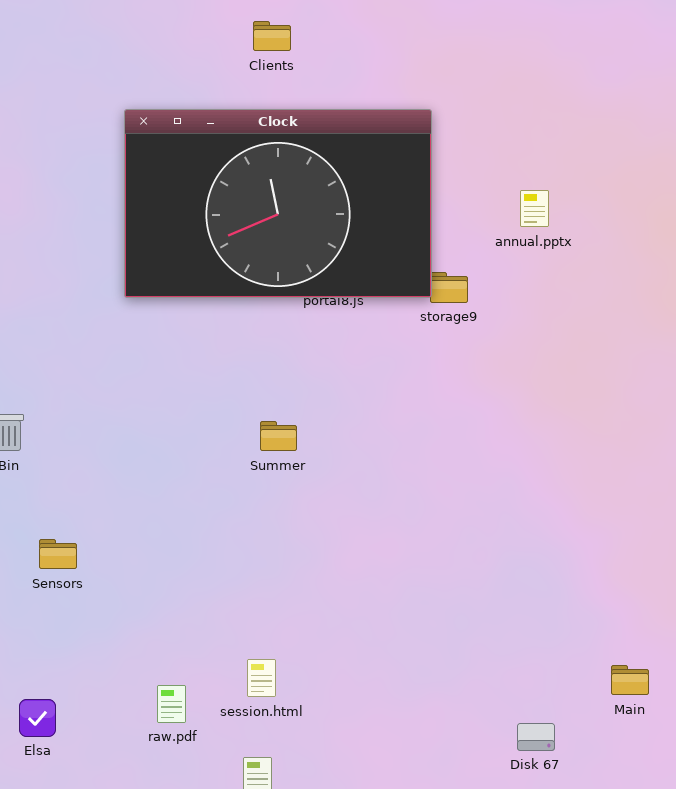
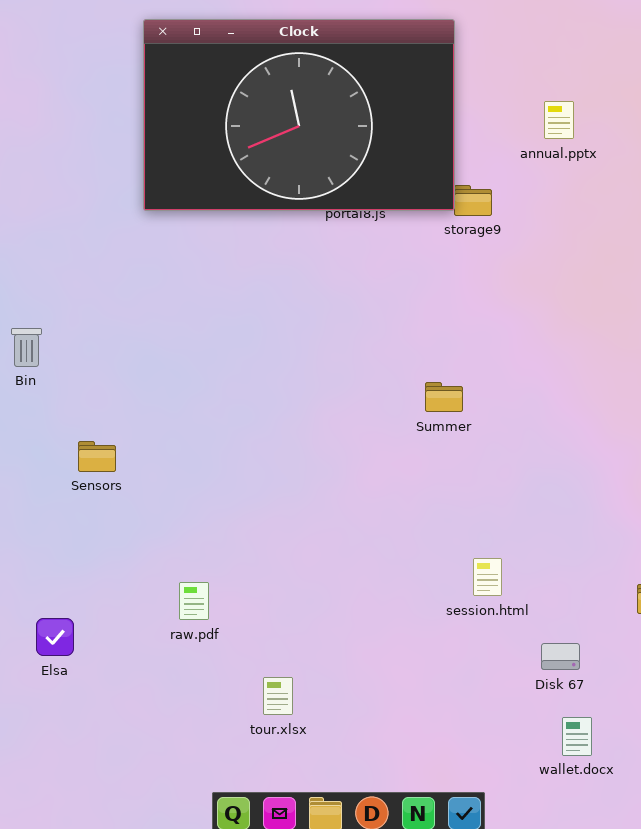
Summer: [260,421,297,451] -> [425,382,463,412], moved
Sensors: [39,539,77,569] -> [78,441,116,472], moved
session.html: [247,659,276,697] -> [473,558,502,596], moved
raw.pdf: [157,685,186,723] -> [179,582,209,620], moved

